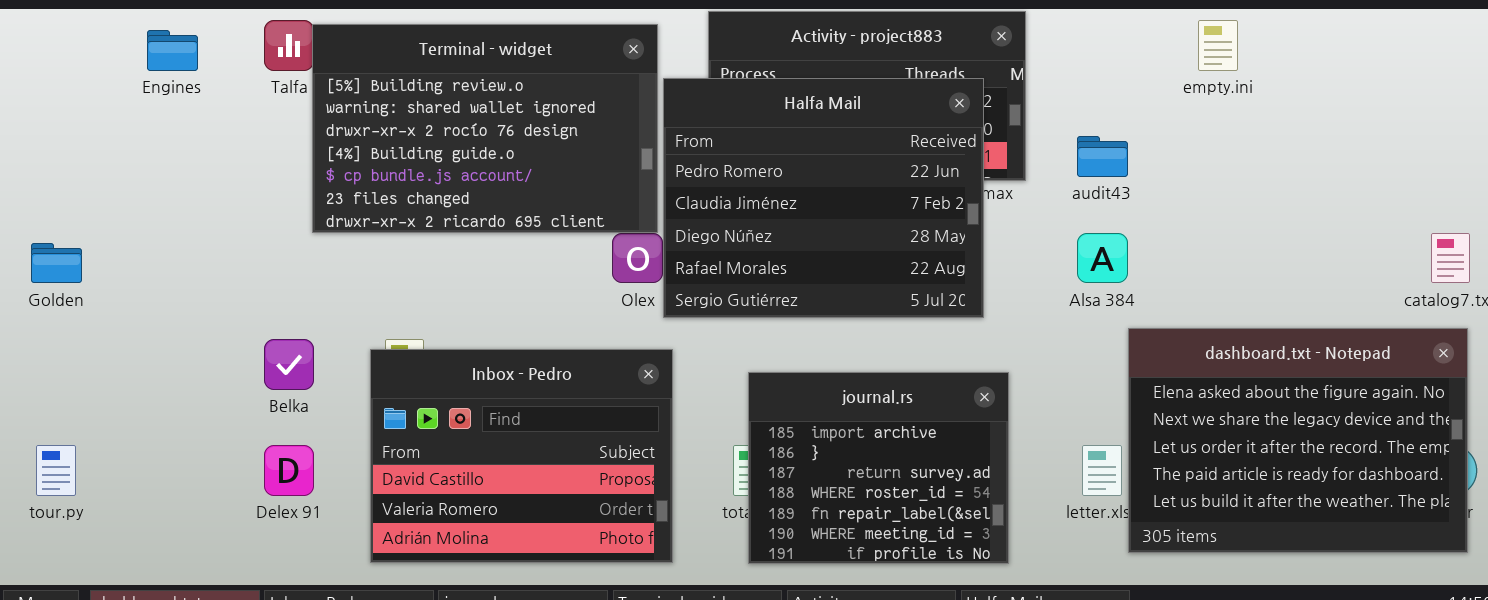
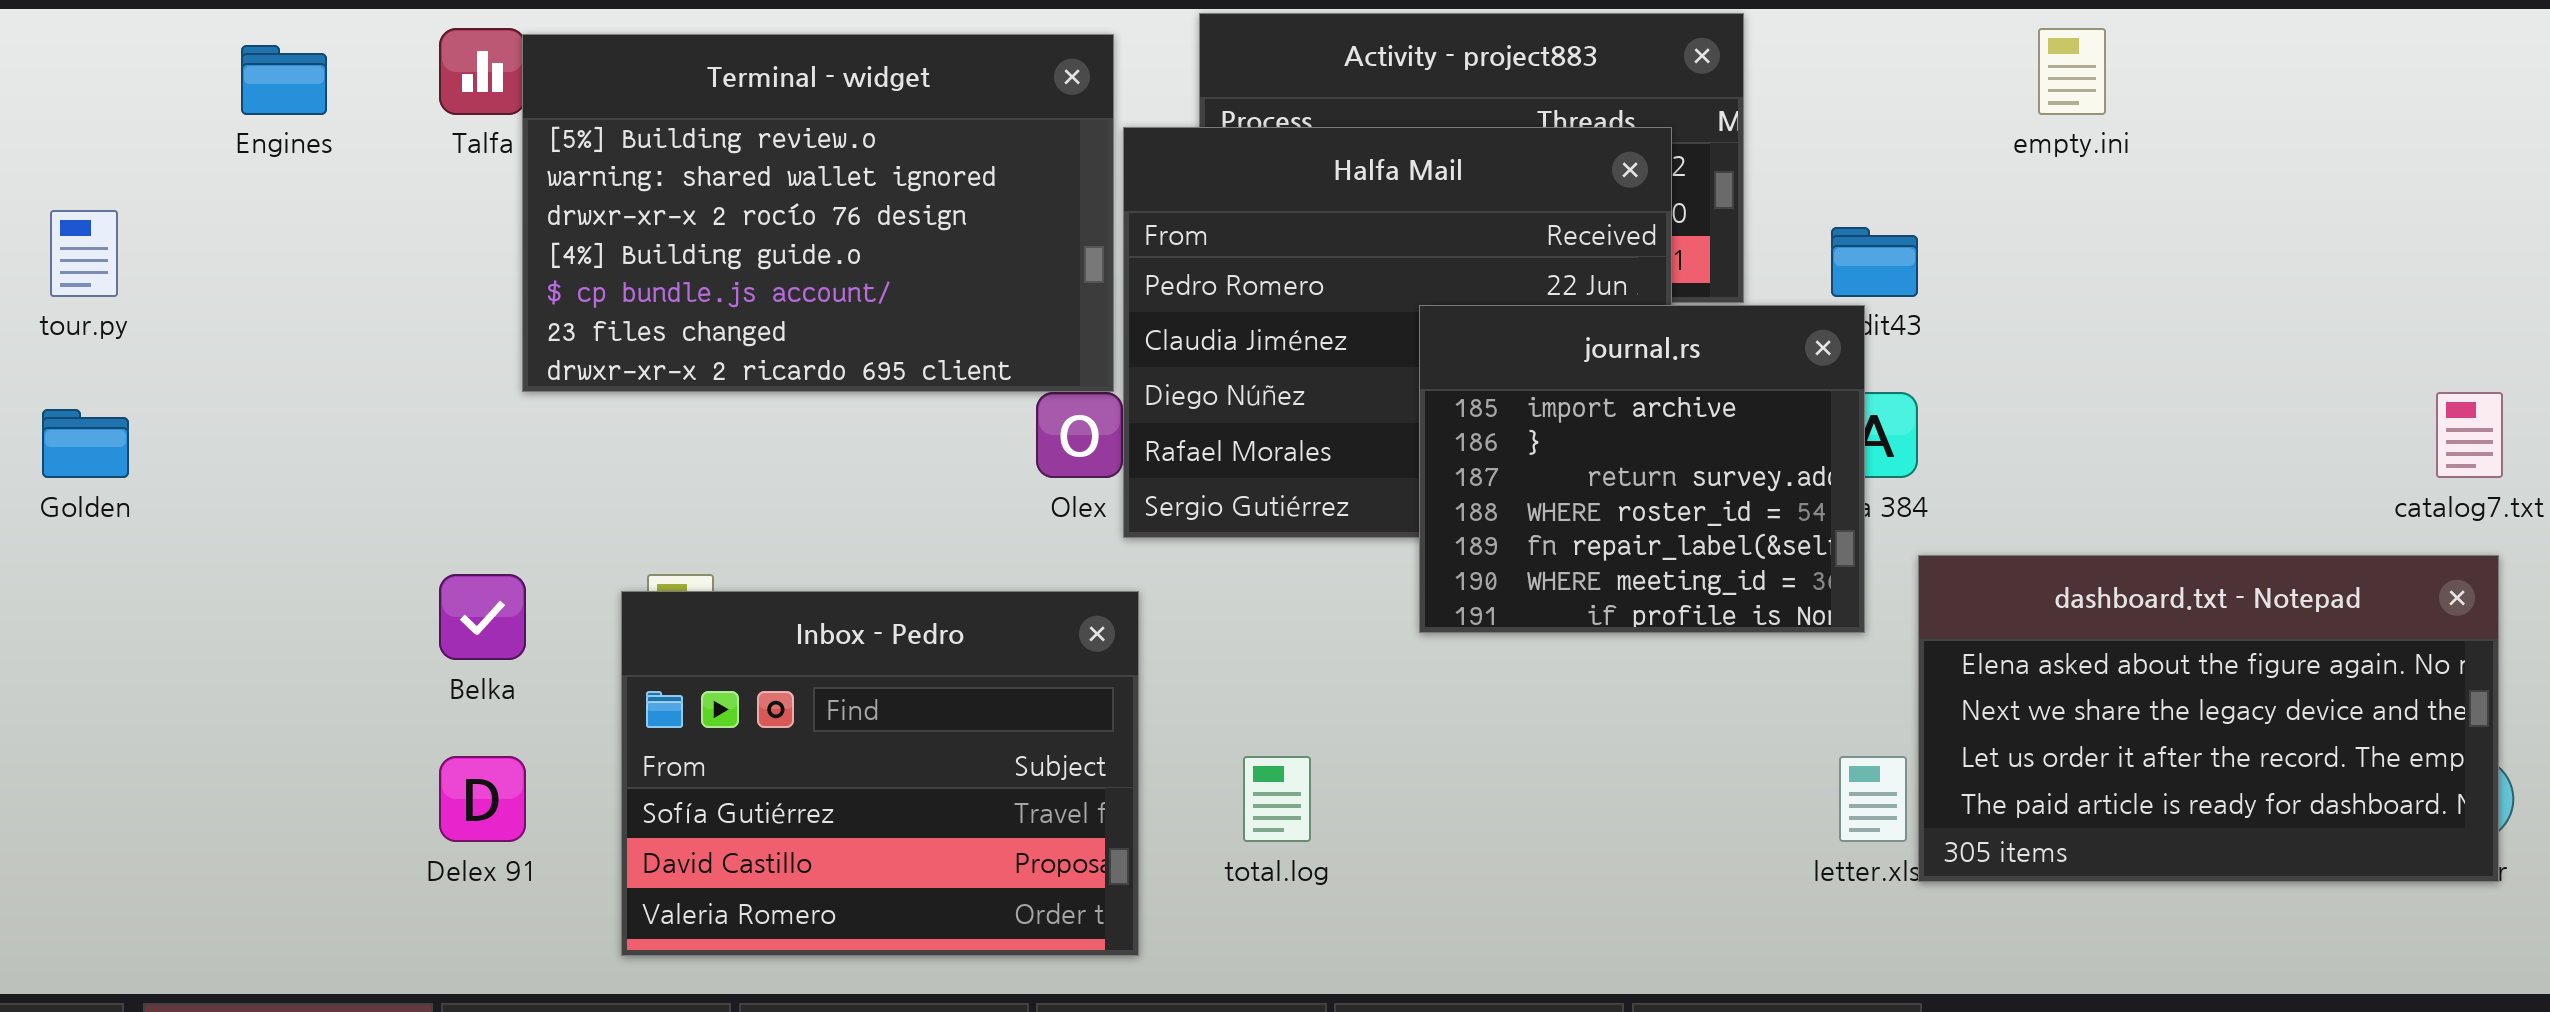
dashboard.txt - Notepad: [1128,328,1468,553] -> [1918,555,2499,882], resized
Inbox - Pedro: [370,349,673,563] -> [621,591,1139,956], scrolled up 1 row
journal.rs: [748,372,1009,564] -> [1419,305,1865,633], moved
tour.py: [36,445,76,496] -> [50,210,118,297], moved

